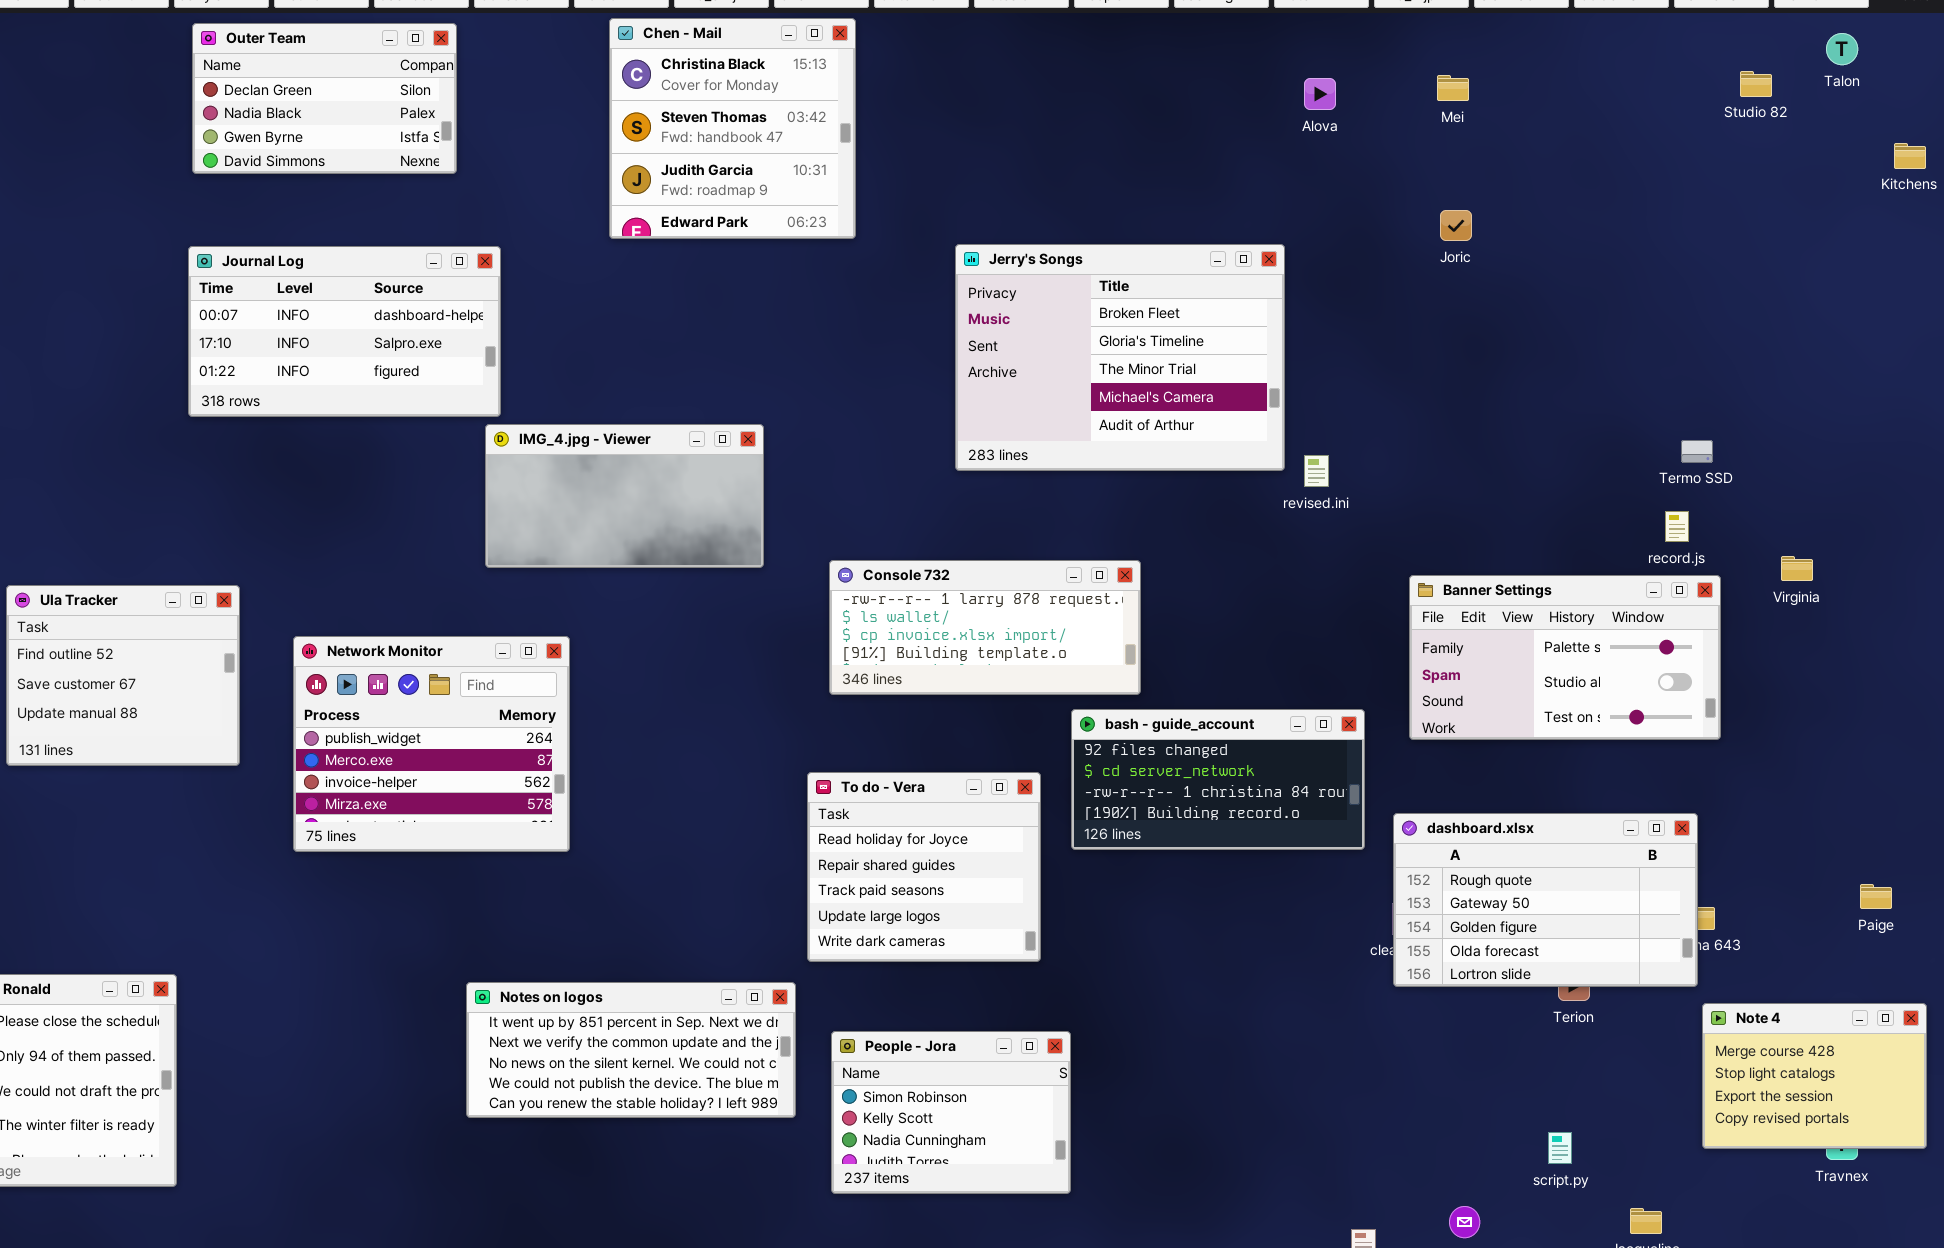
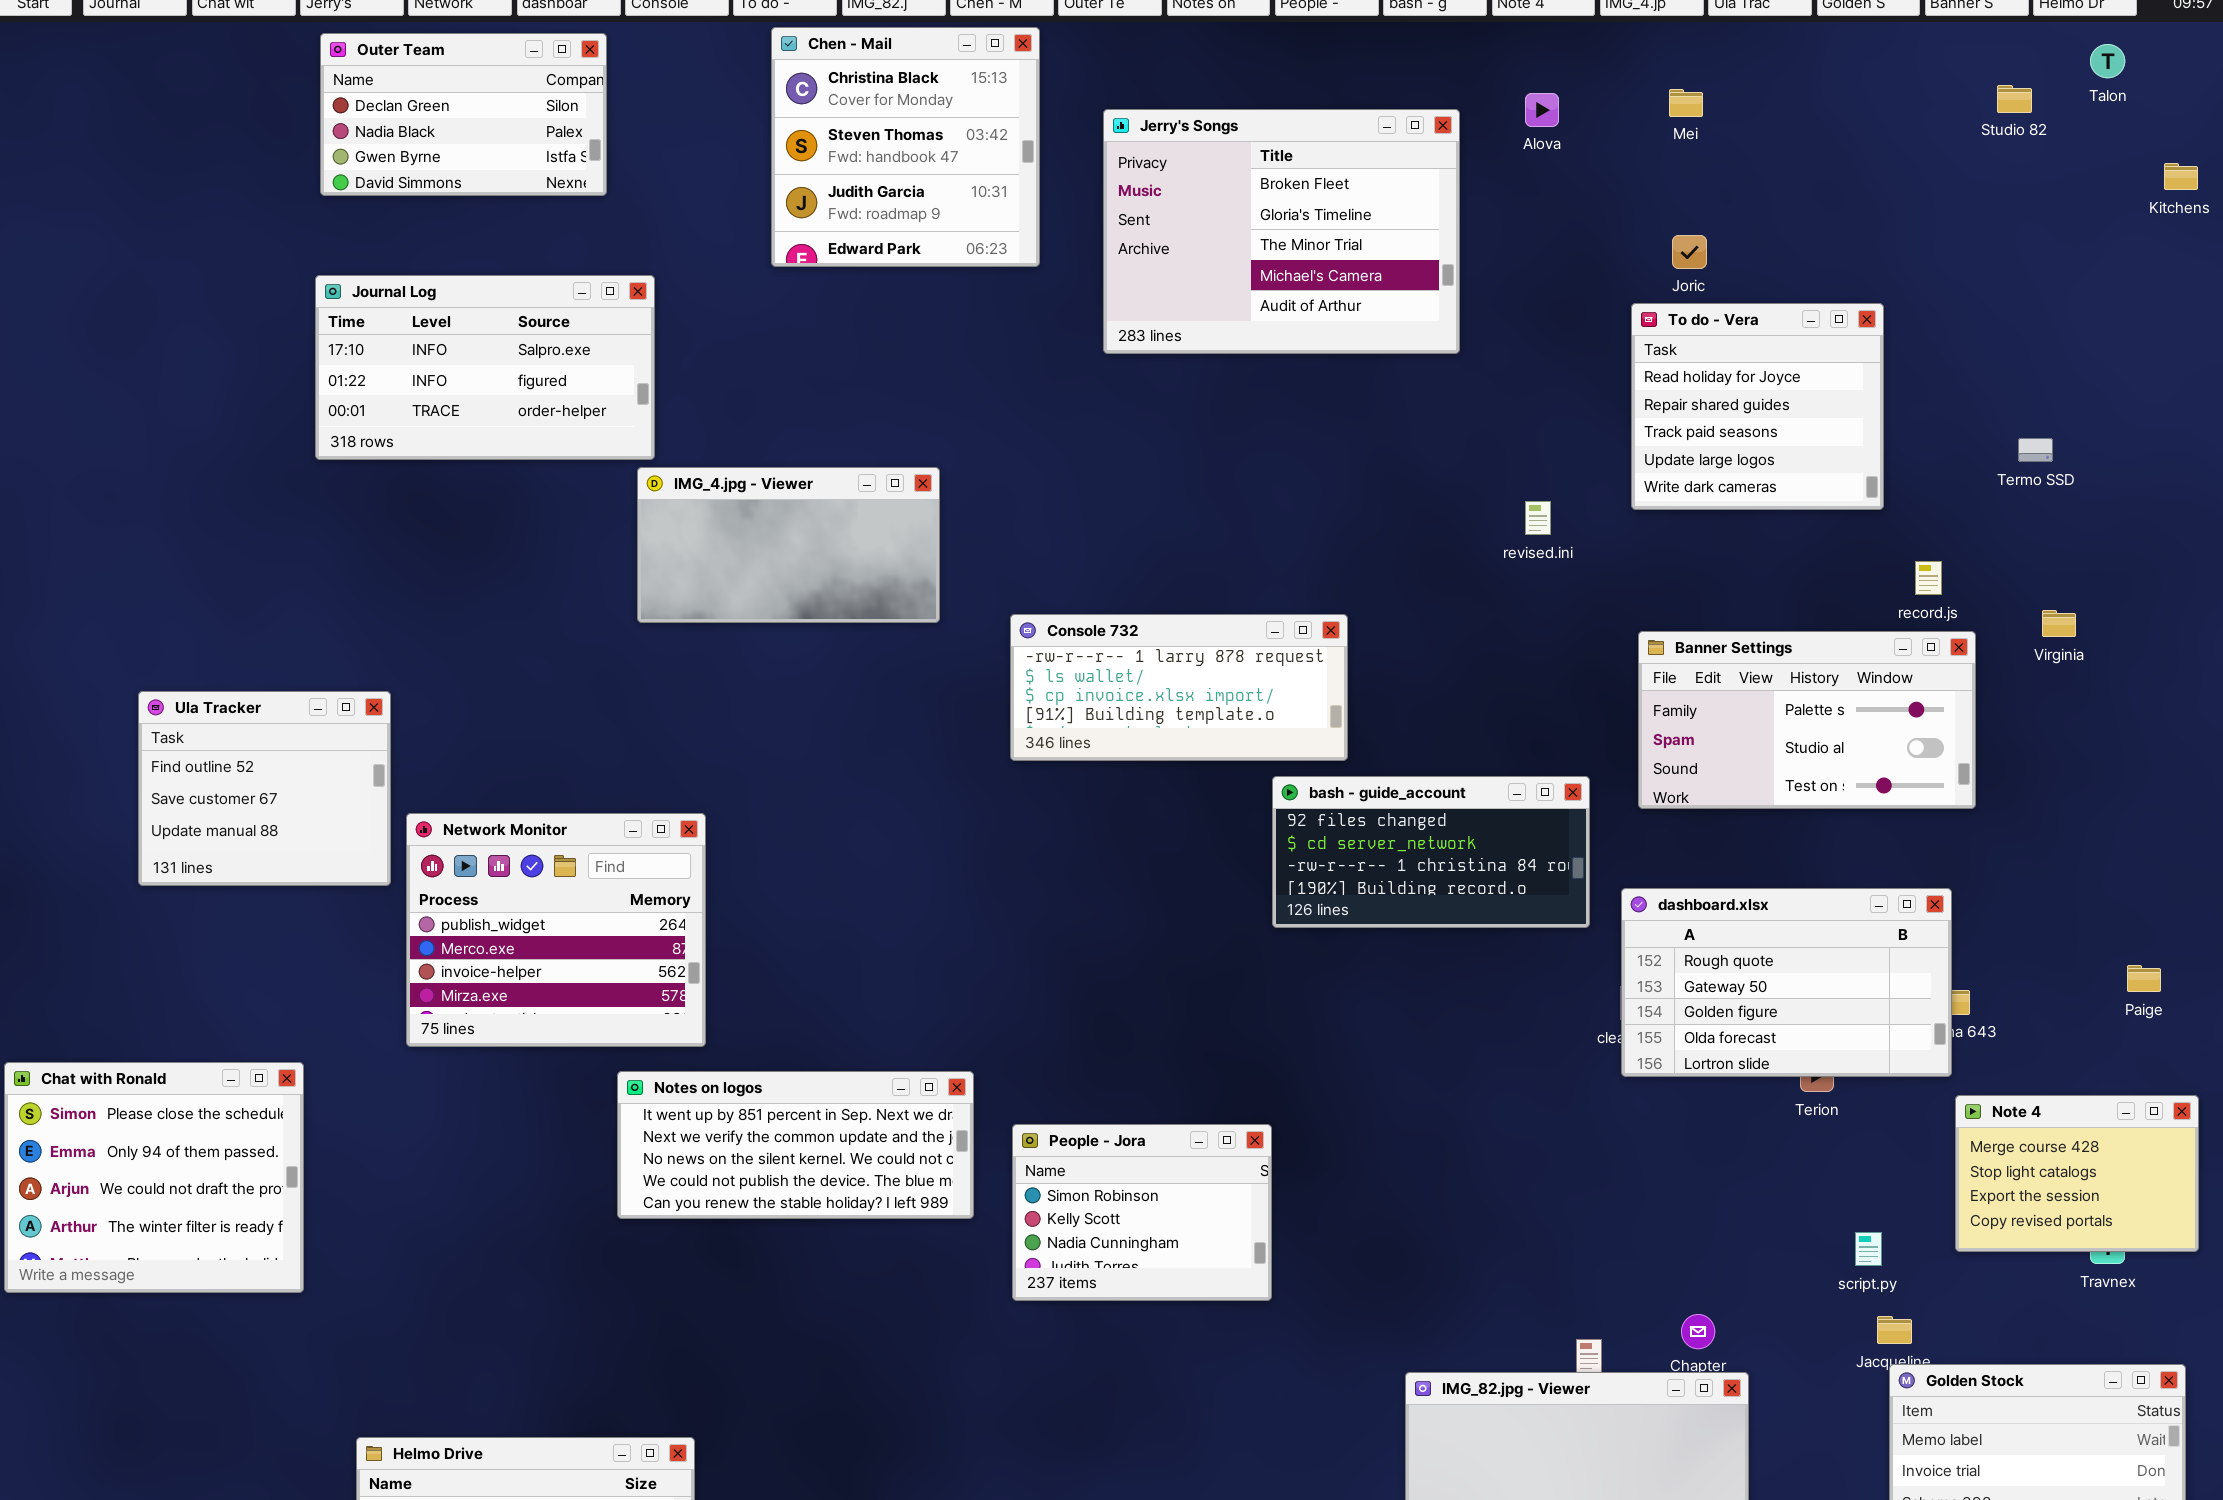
Jerry's Songs: [955,244,1285,471] -> [1103,109,1460,354], moved
Journal Log: [188,246,501,417] -> [315,275,655,460], scrolled down 1 row
Termo SSD: [1681,440,1713,463] -> [2018,438,2053,462], moved
Ula Tracker: [6,585,240,766] -> [138,691,391,886], moved
Network Monitor: [293,636,570,852] -> [406,813,706,1047], moved
To do - Vera: [807,772,1041,962] -> [1631,303,1884,510], moved
script.py: [1548,1132,1572,1164] -> [1855,1232,1882,1266], moved

